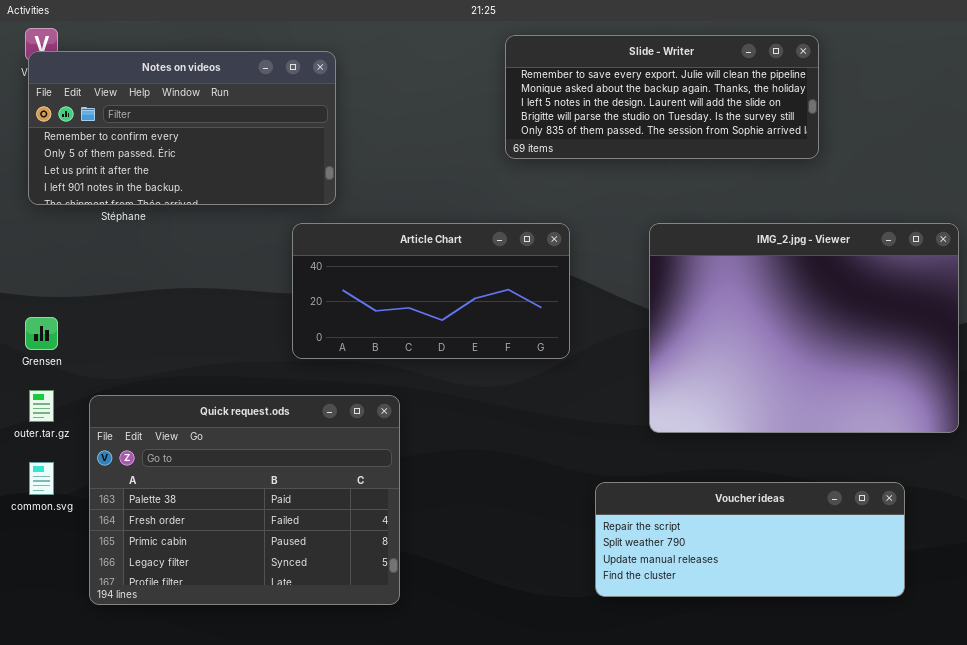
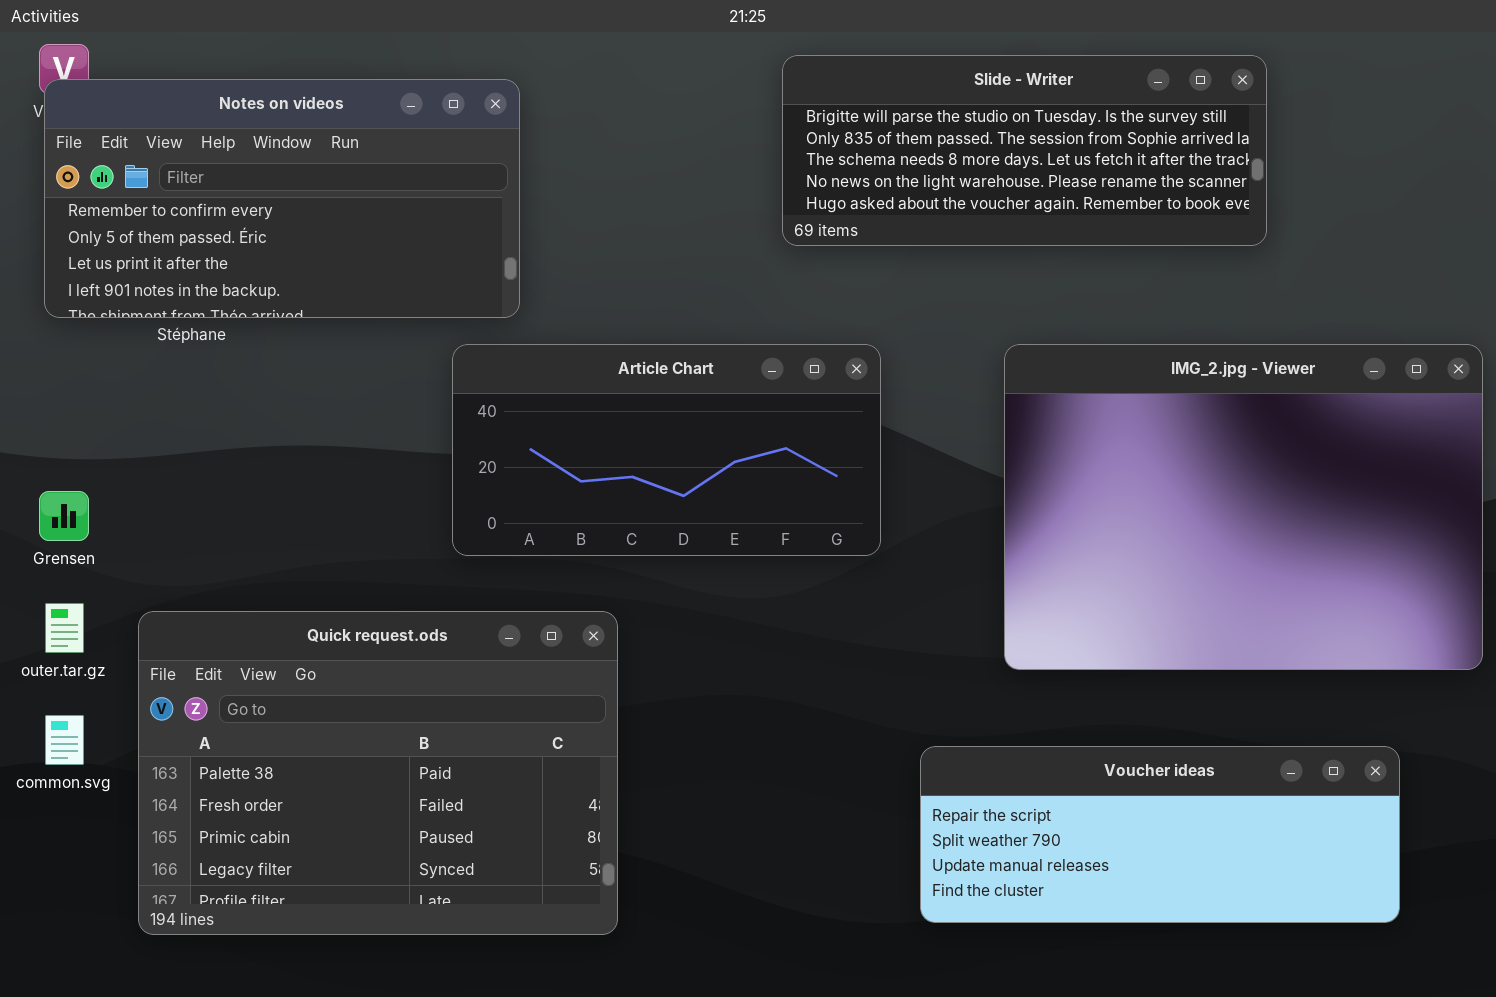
Slide - Writer: [505,35,819,159] -> [782,55,1267,246], scrolled down 3 rows

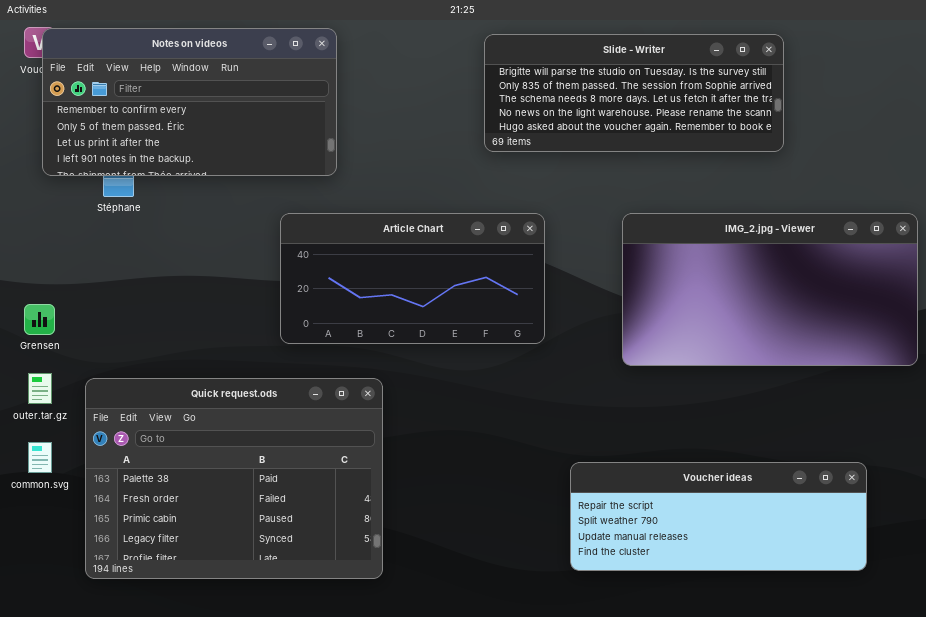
Notes on videos: [44,79,520,318] -> [42,28,337,176], moved
IMG_2.jpg - Viewer: [1004,344,1483,670] -> [622,213,918,366], resized

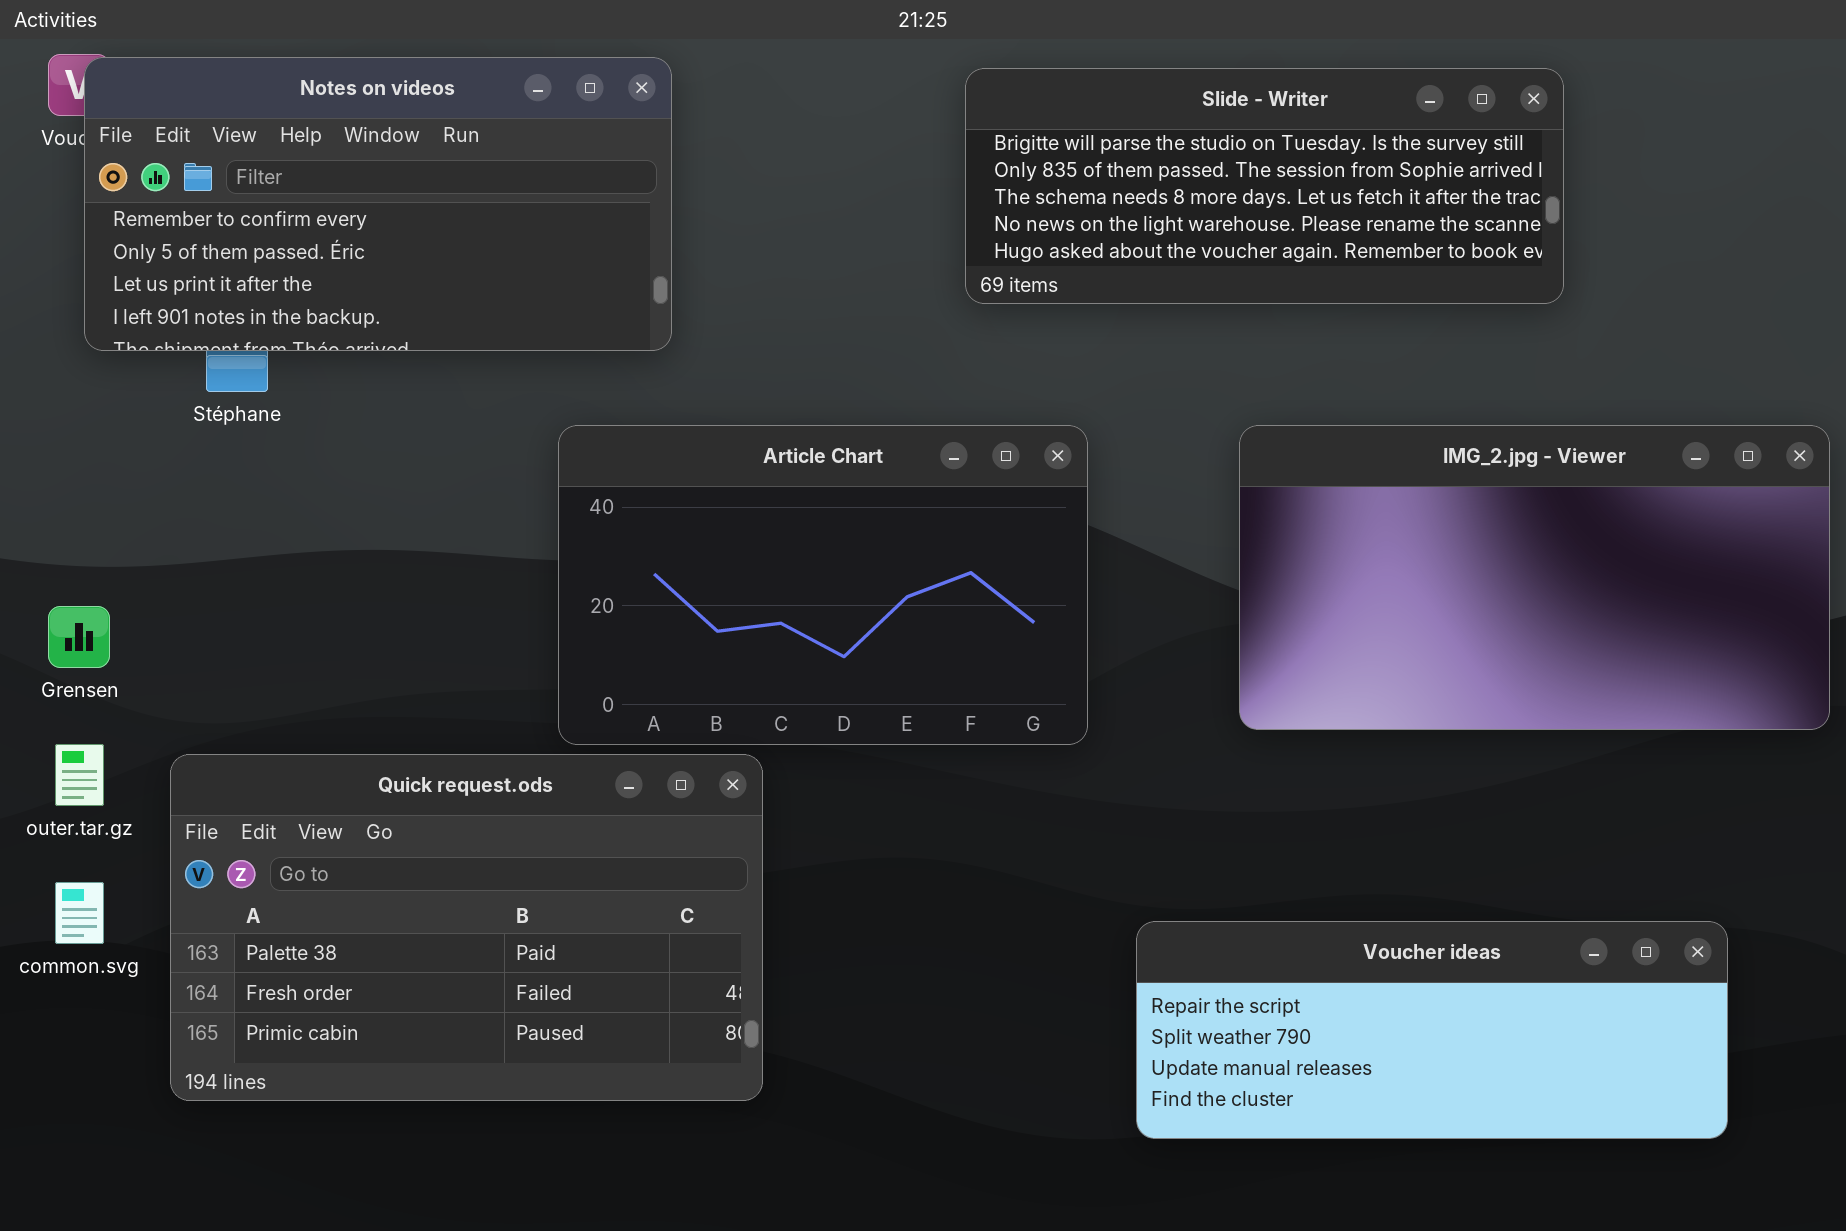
Article Chart: [280,213,545,344] -> [558,425,1088,745], resized
Quick request.ods: [85,378,383,579] -> [170,754,763,1101], resized

